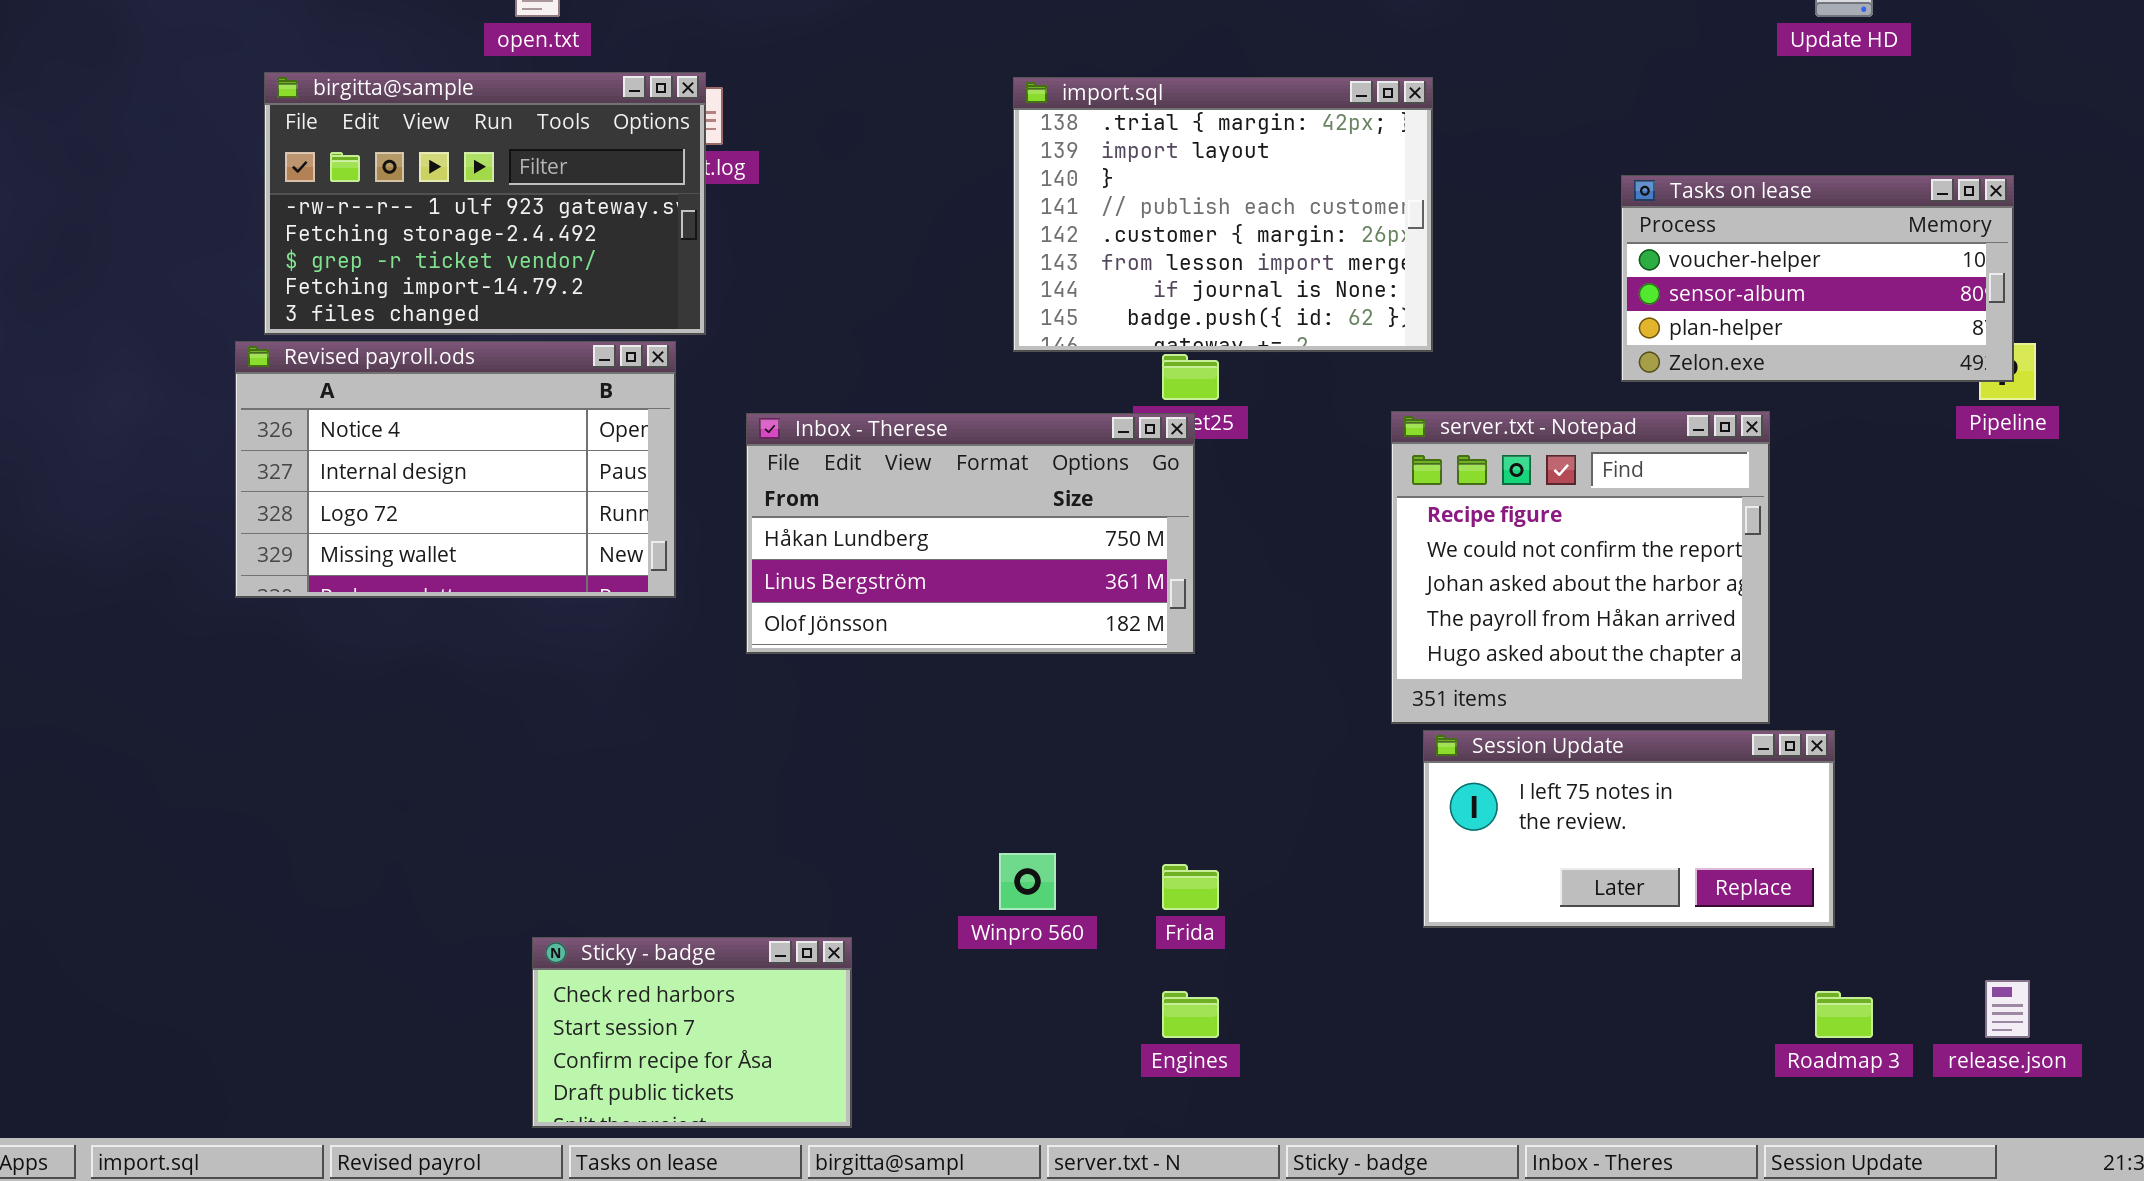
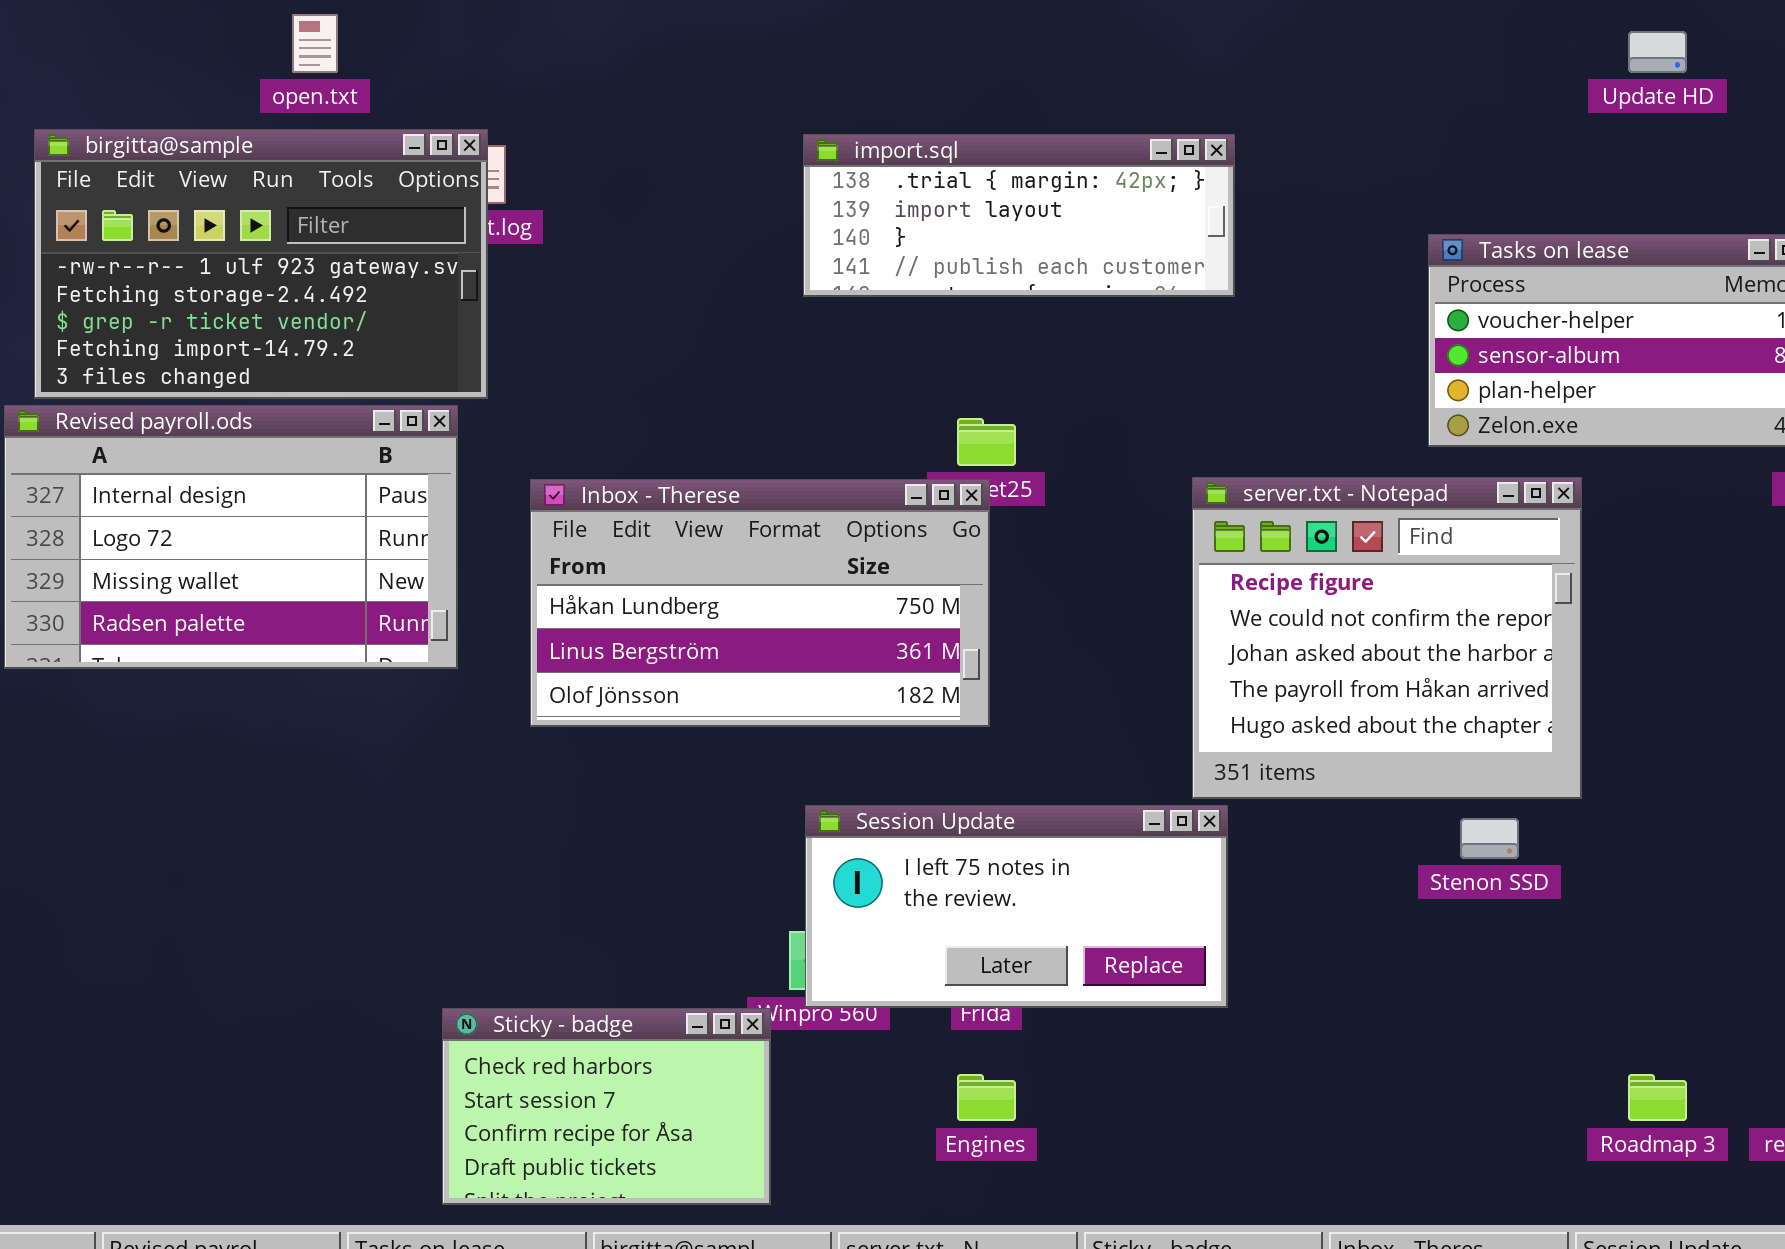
import.sql: [1013,77,1433,352] -> [803,134,1235,297], resized
Revised payroll.ods: [235,341,676,598] -> [4,405,458,669], scrolled down 1 row
Session Update: [1423,730,1835,928] -> [805,805,1228,1008], moved
Sticky - badge: [532,937,852,1128] -> [442,1008,771,1205], moved

